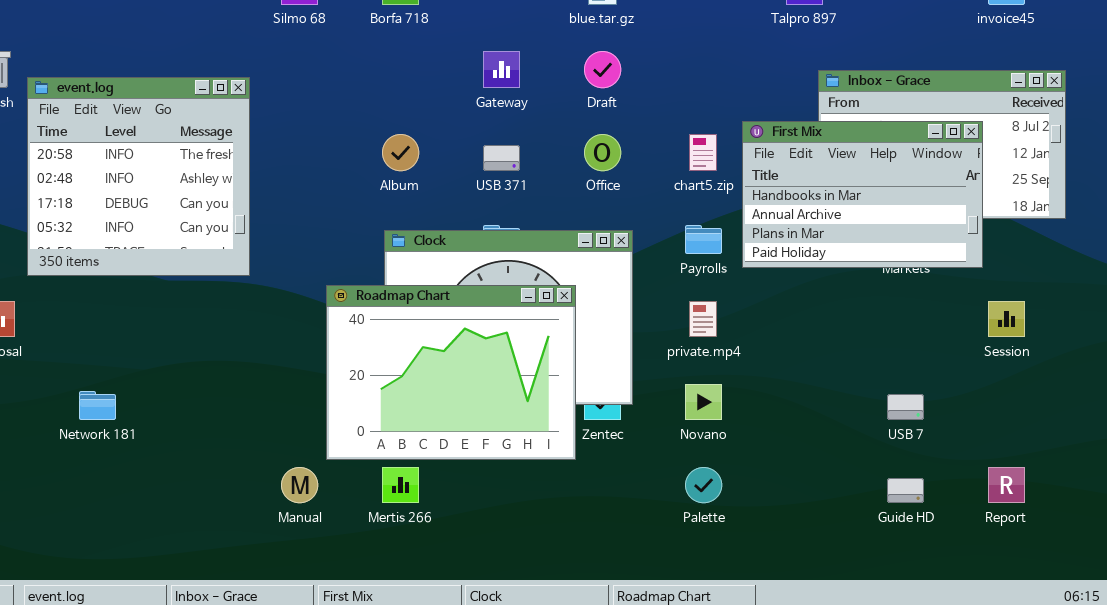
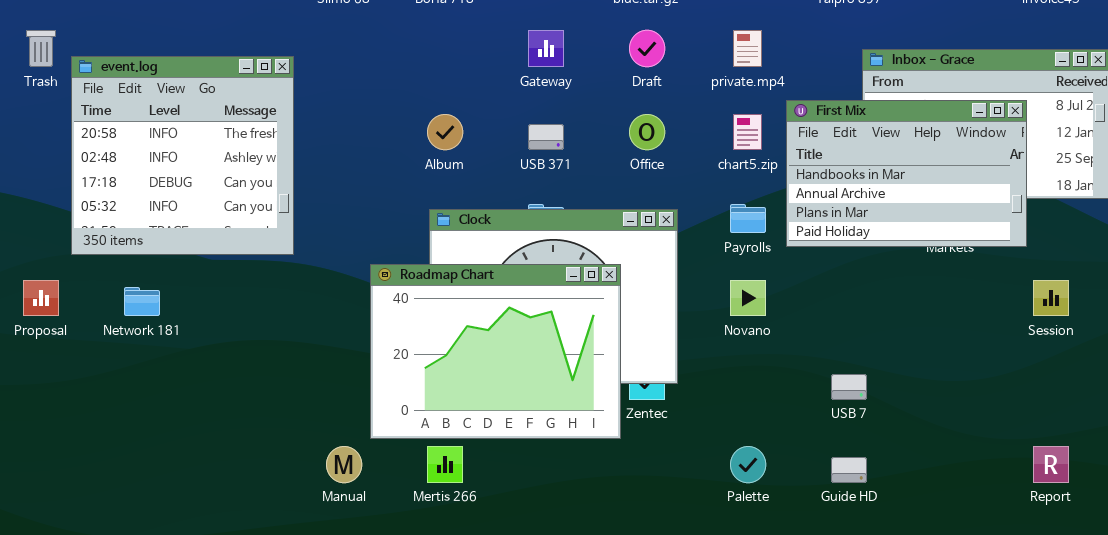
private.mp4: [689,301,717,337] -> [733,30,762,67], moved
Novano: [685,384,722,420] -> [730,280,766,316], moved
Network 181: [79,391,116,420] -> [124,287,160,316], moved
USB 7: [887,394,924,420] -> [831,374,867,400], moved
Guide HD: [887,478,924,503] -> [831,457,867,483], moved

